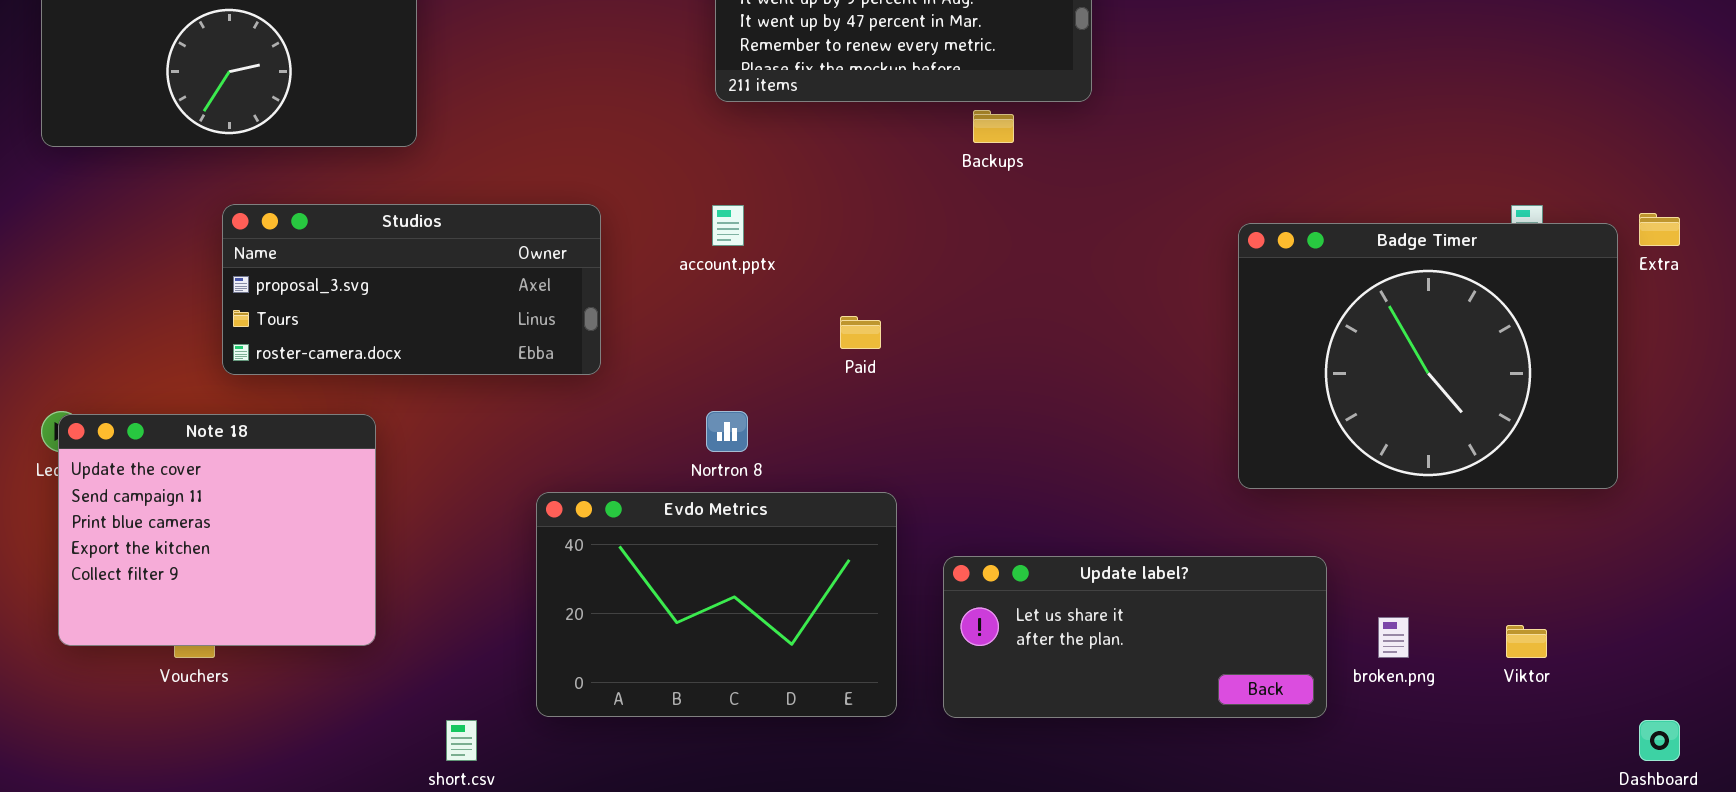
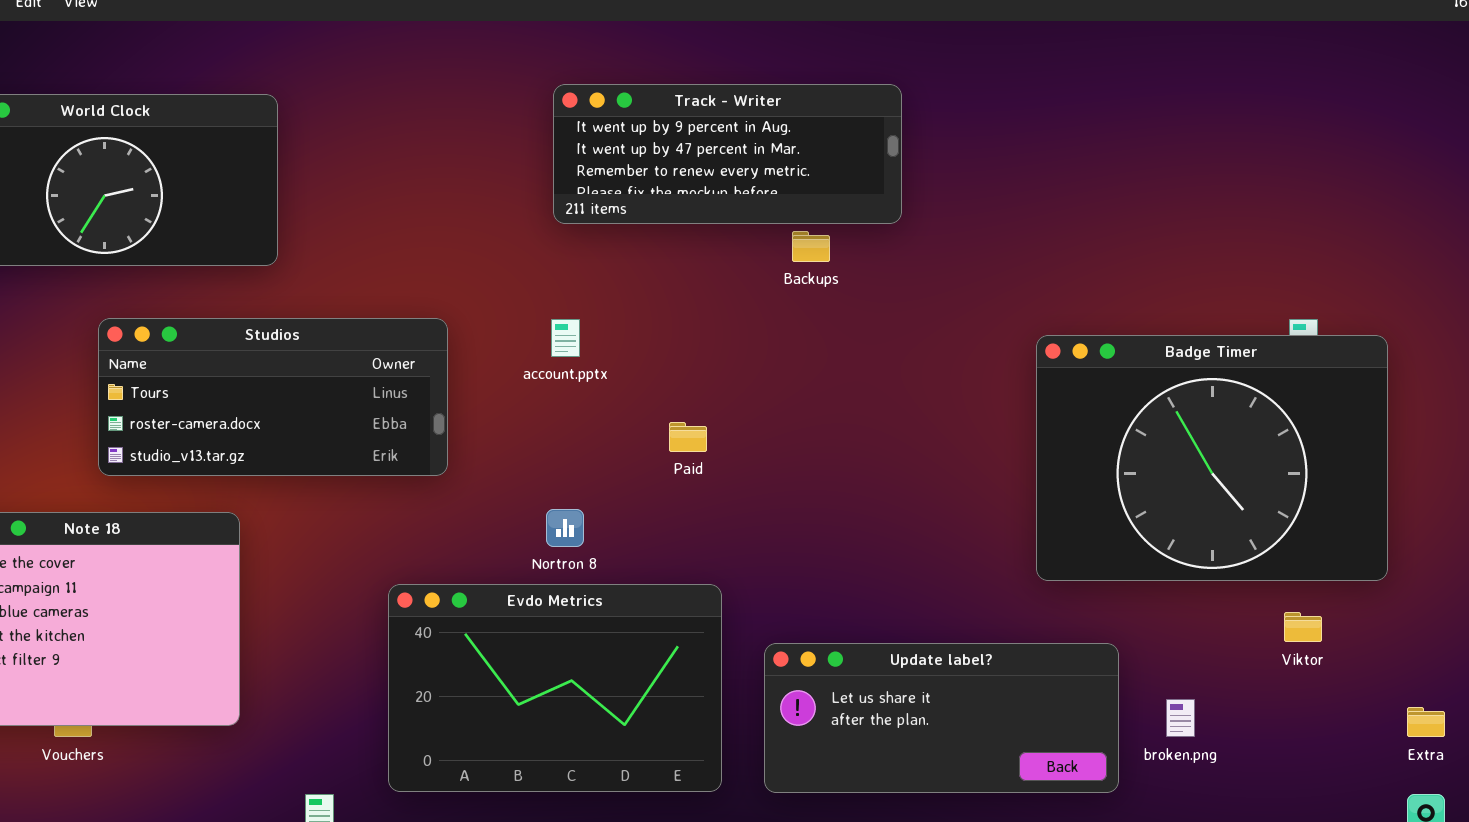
Studios: [222,204,601,375] -> [98,318,448,476], scrolled down 1 row
Extra: [1639,213,1680,246] -> [1407,707,1445,737], moved
Viktor: [1506,625,1547,658] -> [1284,612,1322,642], moved

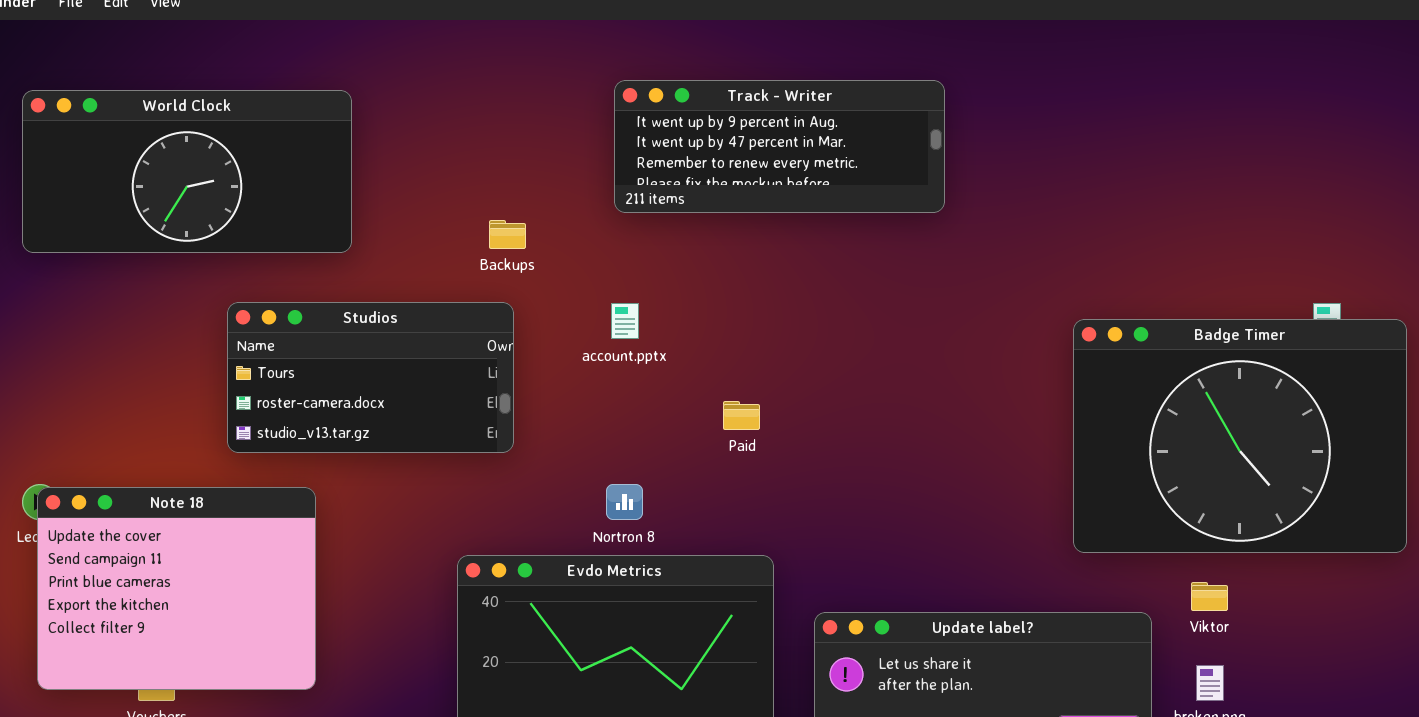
Backups: [792,231,830,262] -> [489,220,526,249], moved
Studios: [98,318,448,476] -> [227,302,514,453], resized
Viktor: [1284,612,1322,642] -> [1191,582,1228,611], moved

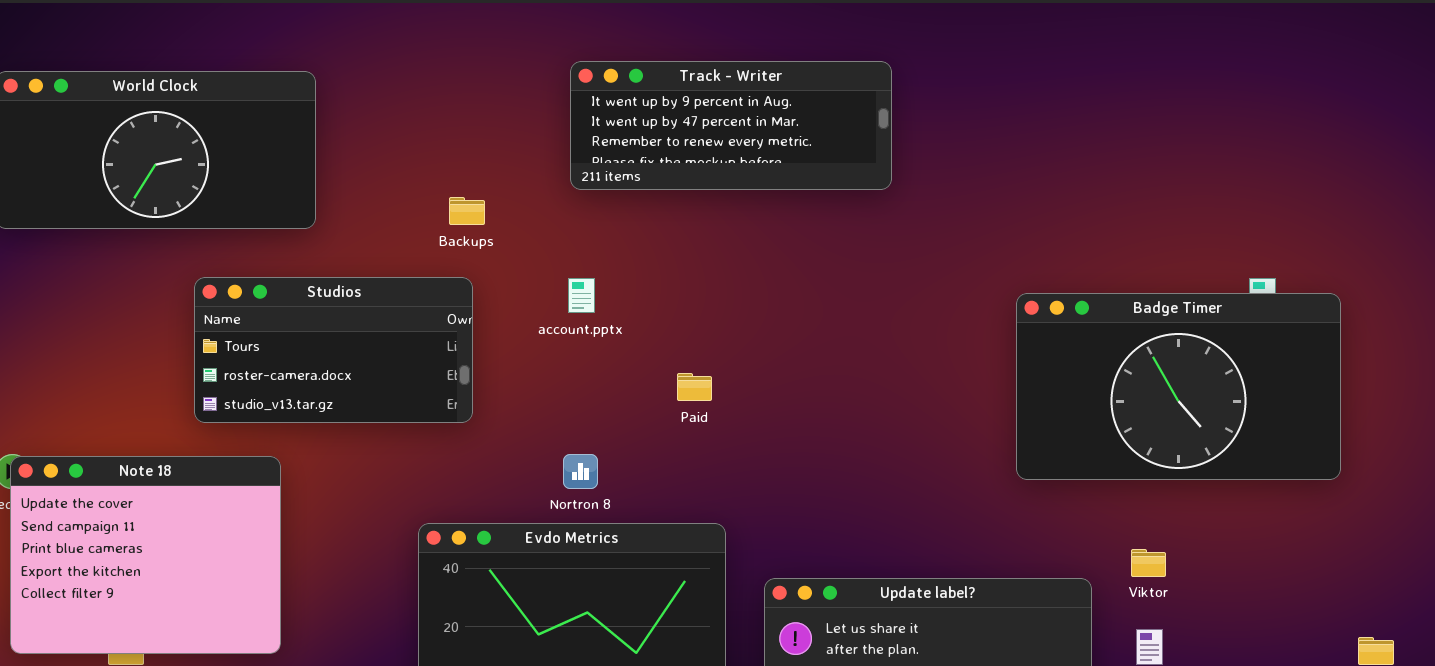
Badge Timer: [1073,319,1407,553] -> [1016,293,1341,480], resized

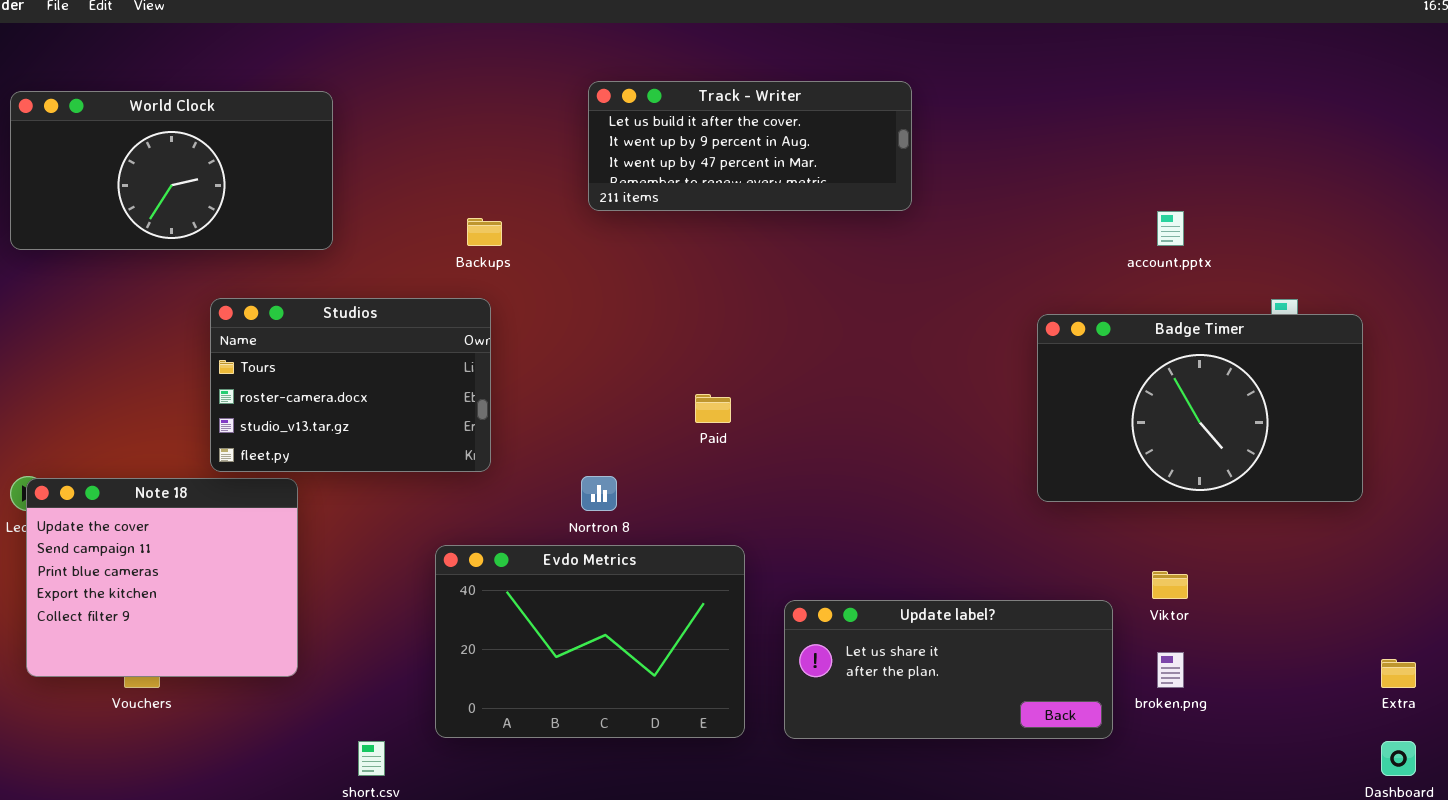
Track - Writer: [570,61,892,190] -> [588,81,912,211], scrolled up 1 row
Studios: [194,277,473,423] -> [210,298,491,472], resized
account.pptx: [568,278,595,313] -> [1157,211,1184,246], moved

